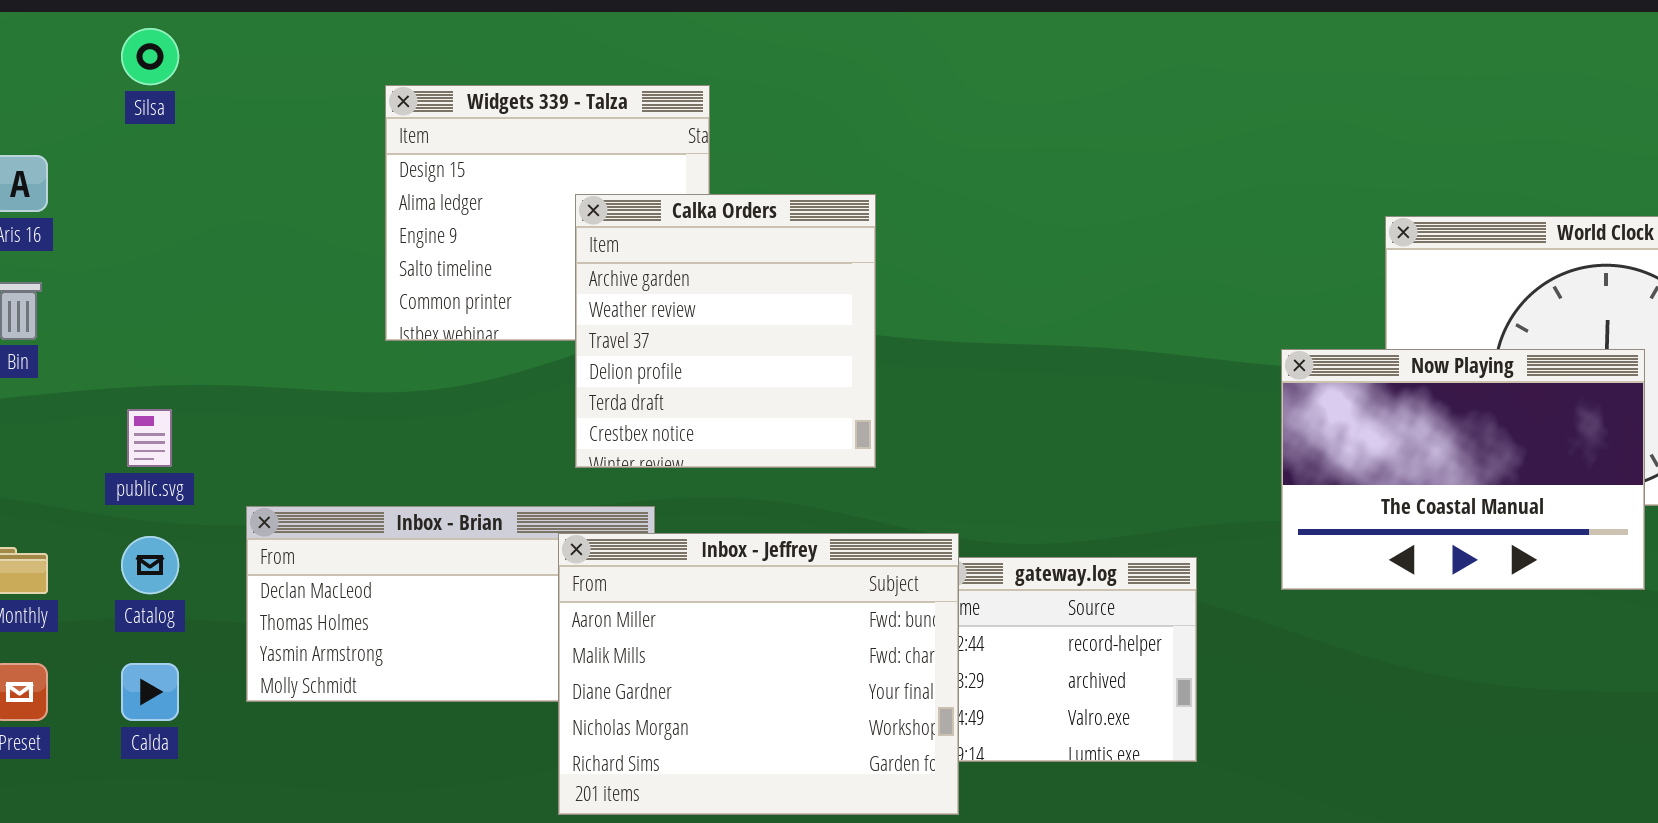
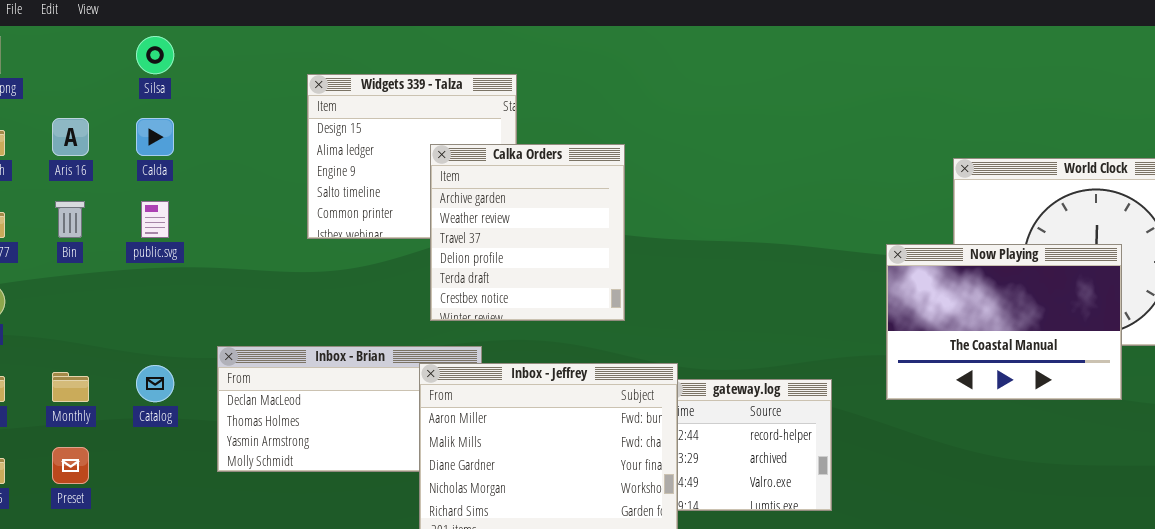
public.svg: [127,409,172,467] -> [141,201,169,238], moved
Calda: [121,663,179,721] -> [136,118,174,156], moved

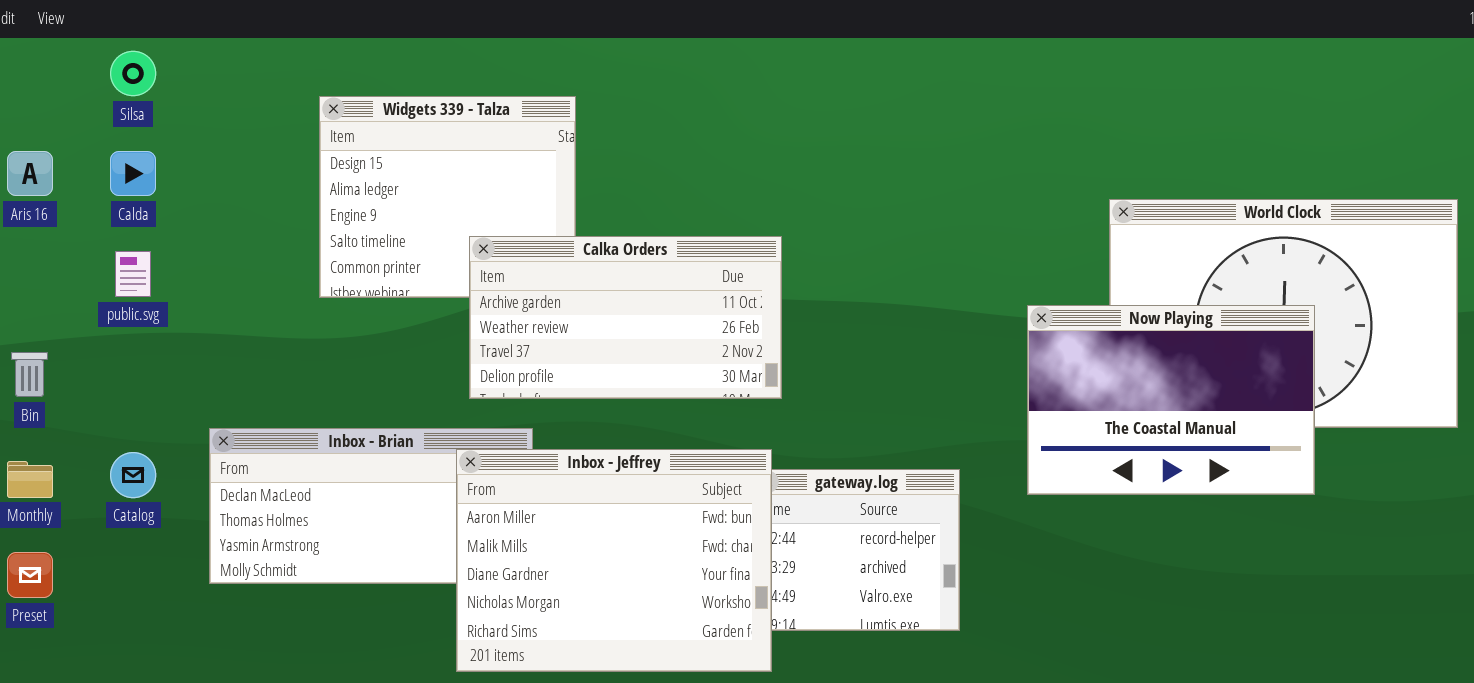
Calka Orders: [430,144,625,321] -> [469,236,782,399], resized
Bin: [55,201,85,238] -> [11,352,48,397], moved

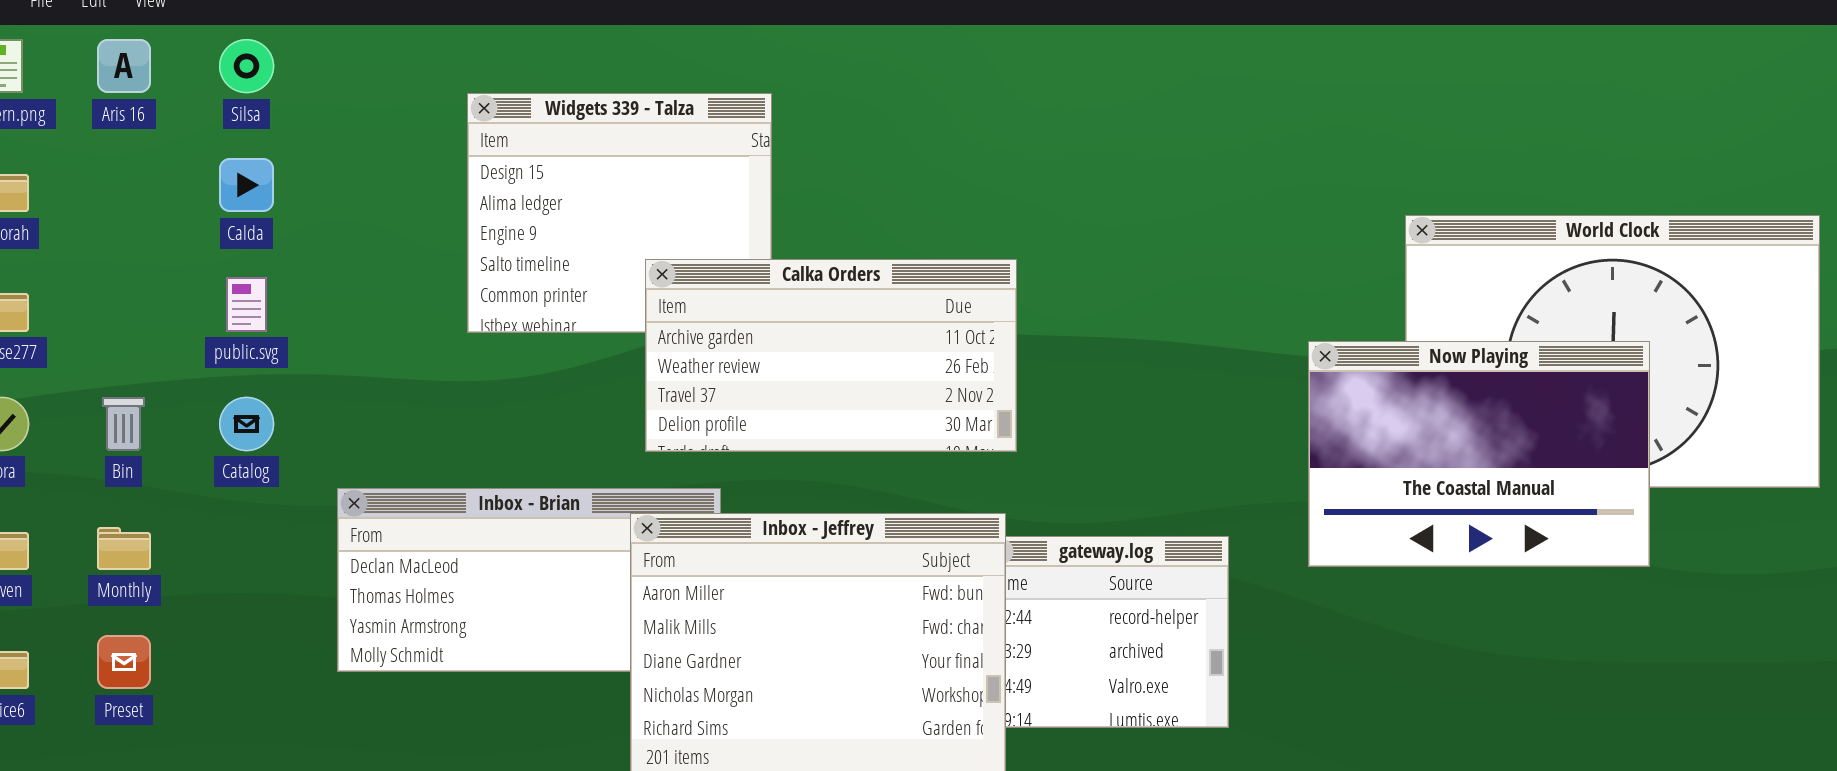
Aris 16: [7,151,53,196] -> [97,39,151,93], moved
Catalog: [110,452,156,498] -> [219,397,274,451], moved

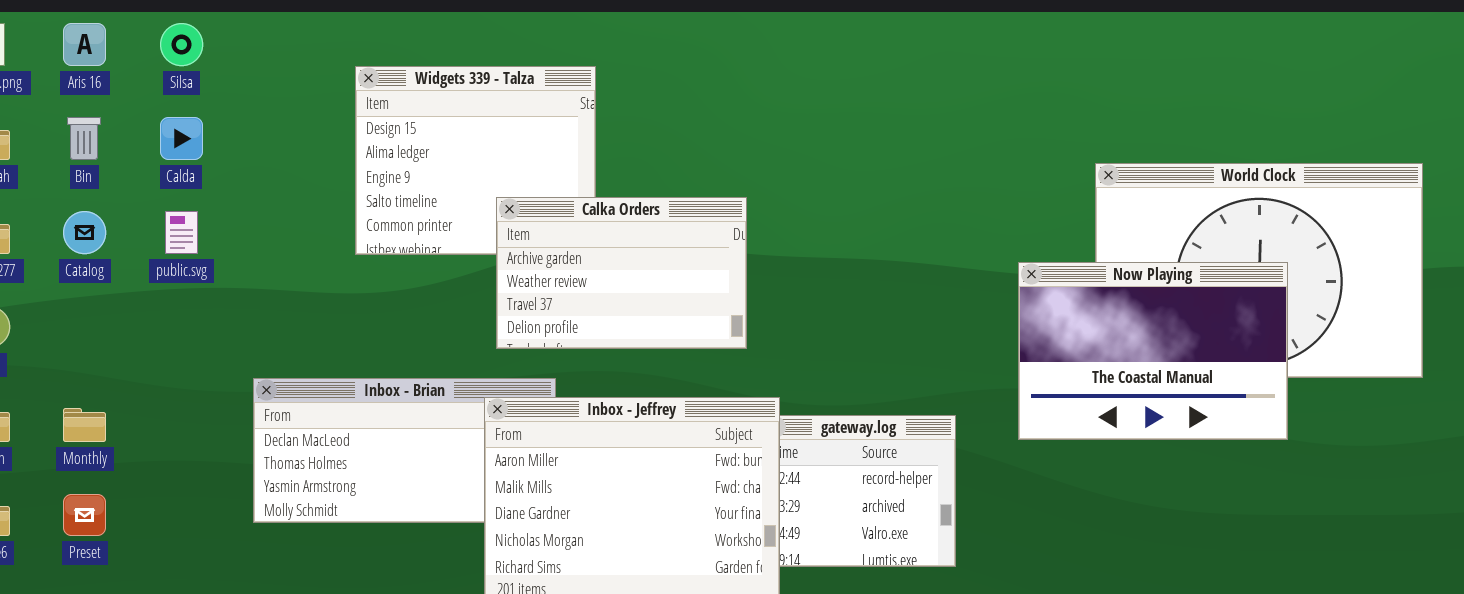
Calka Orders: [645,259,1017,452] -> [496,197,747,349], resized
Bin: [102,397,145,451] -> [67,117,101,160], moved
Catalog: [219,397,274,451] -> [63,211,106,254], moved

